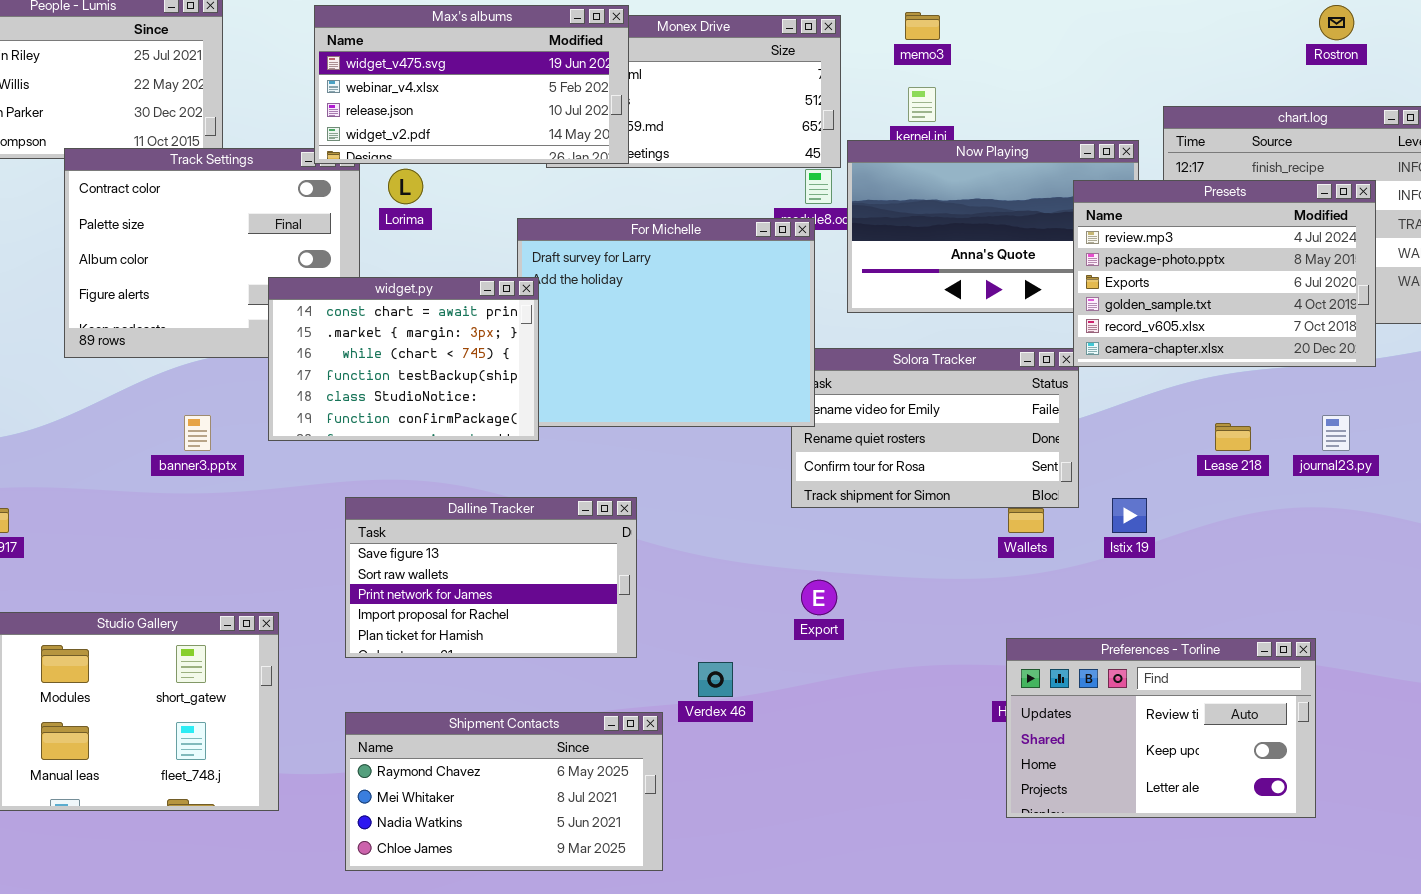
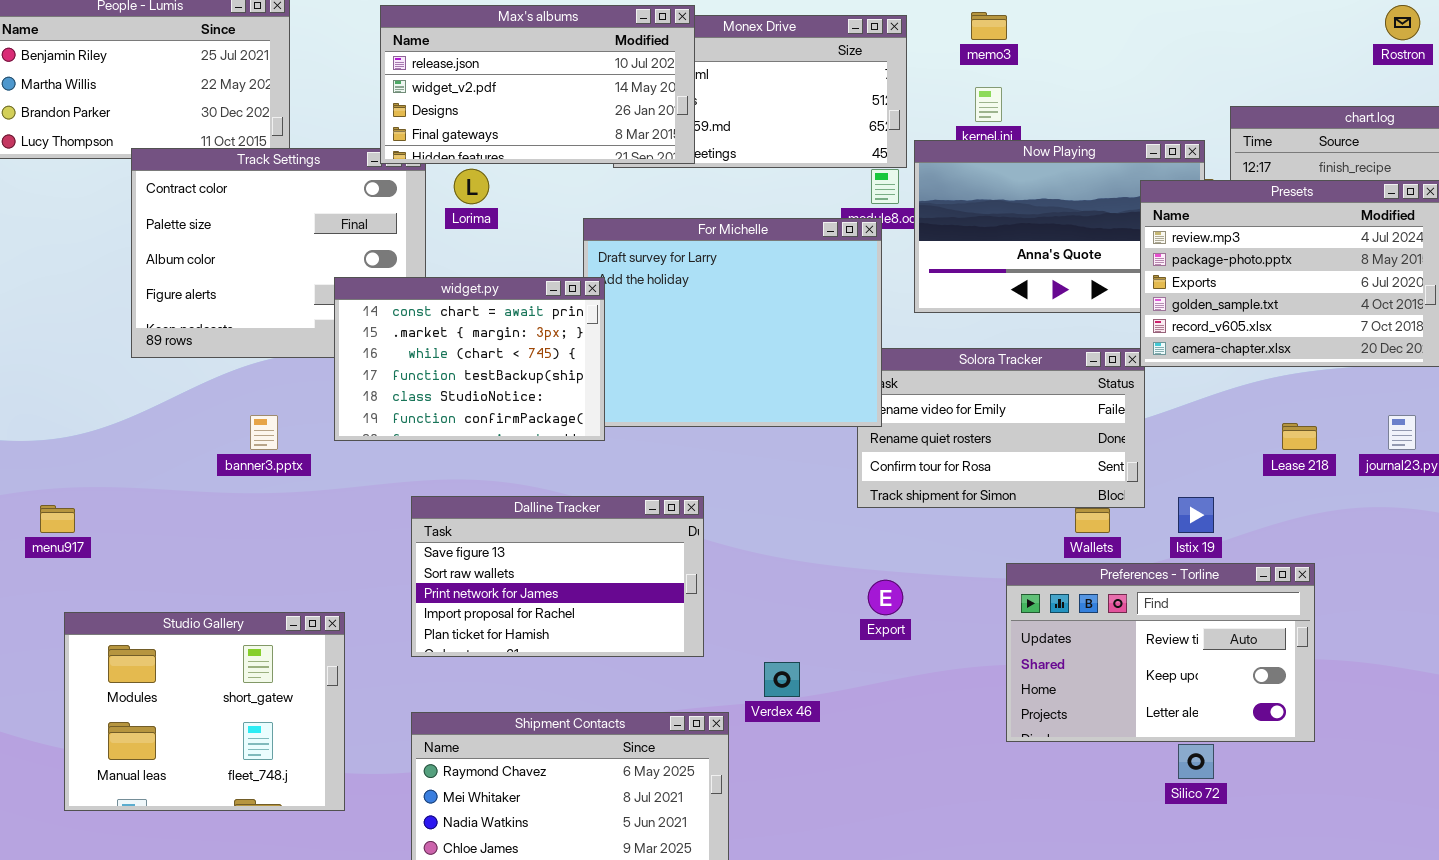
Max's albums: [314,5,629,164] -> [380,5,695,164], scrolled down 2 rows
Preferences - Torline: [1006,638,1316,818] -> [1006,563,1315,742], moved

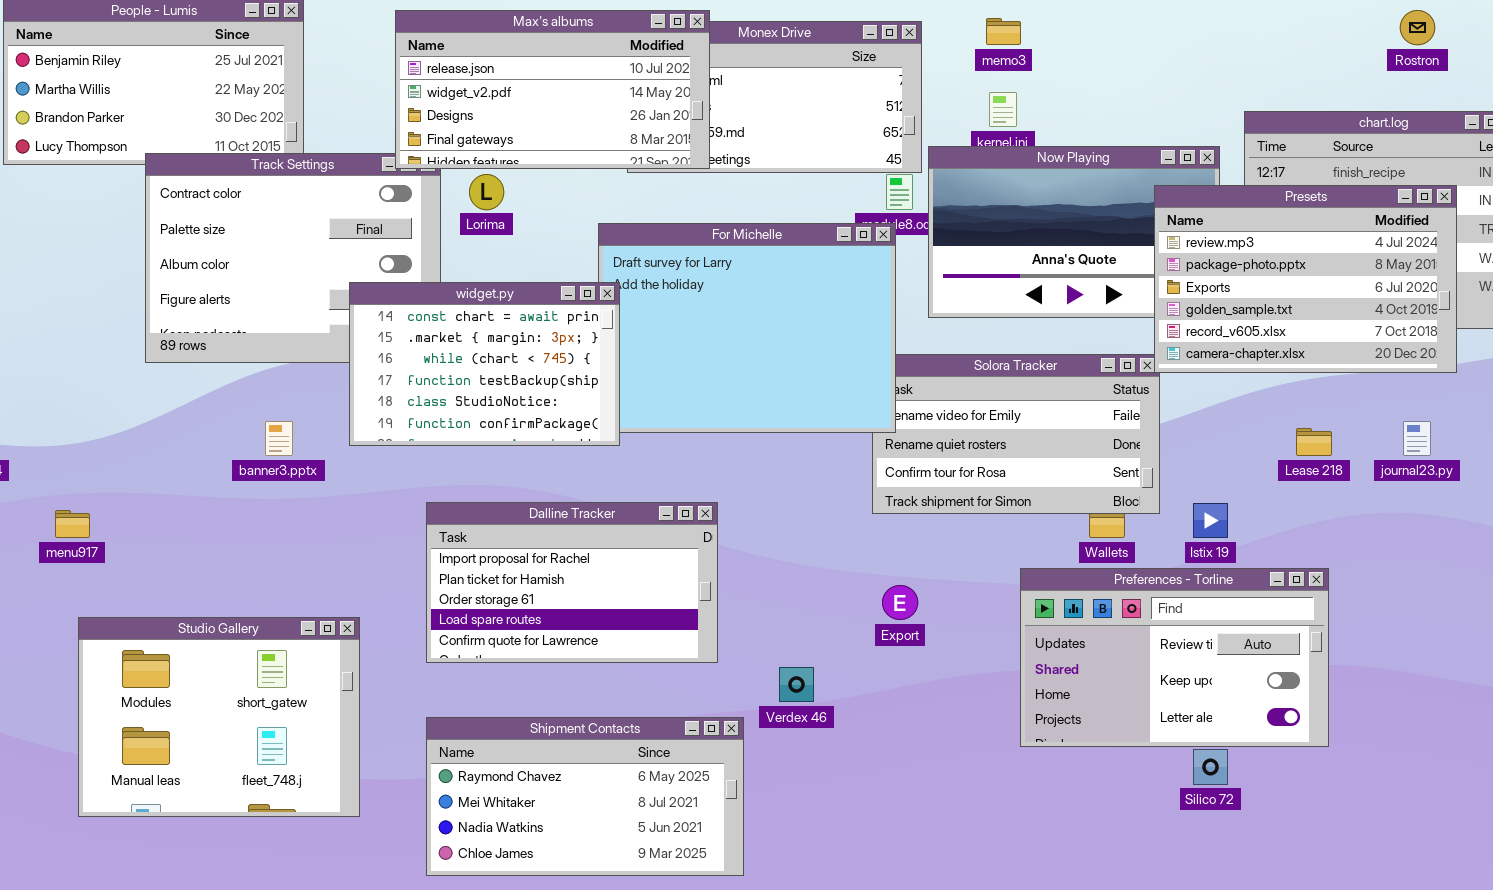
Dalline Tracker: [411,496,704,657] -> [426,502,718,663], scrolled down 3 rows

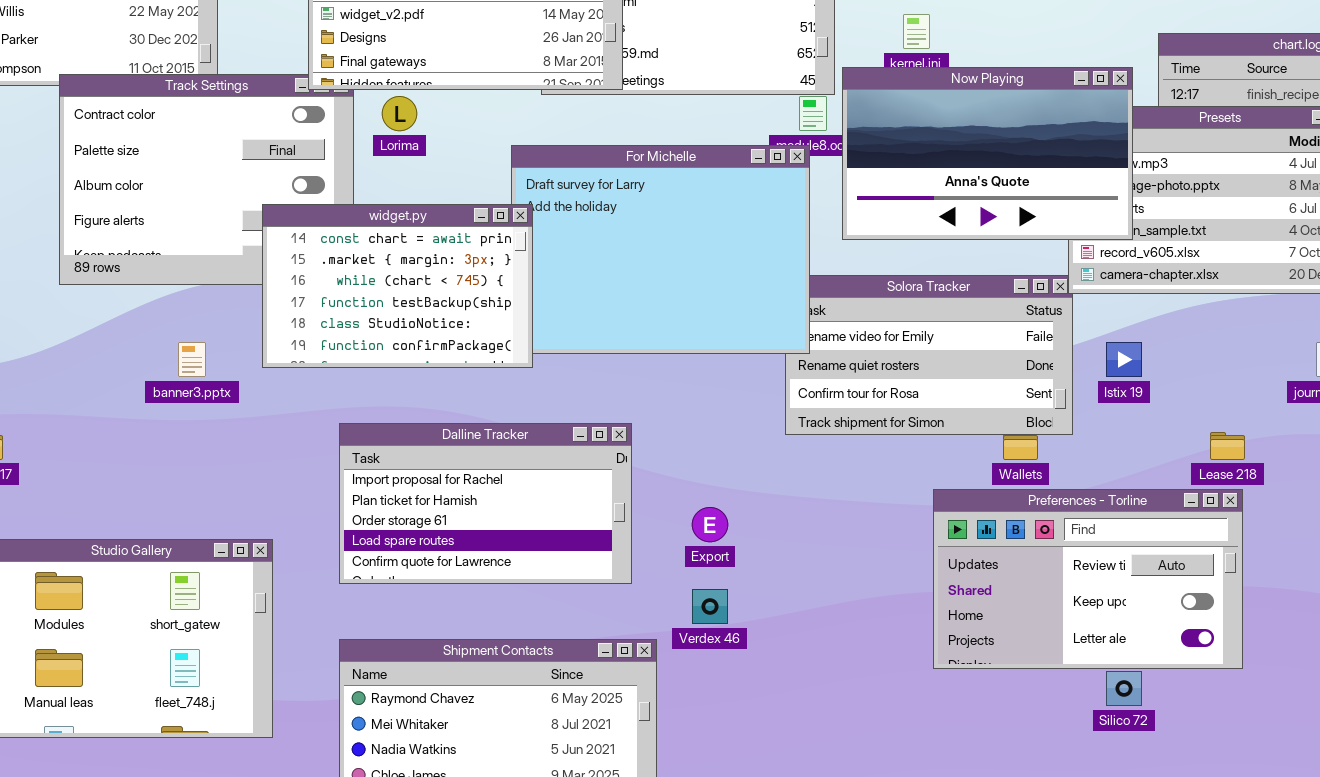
Now Playing: [928,146,1220,318] -> [842,67,1133,240], raised
Lease 218: [1296,428,1332,456] -> [1210,432,1245,460], moved
Istix 19: [1193,503,1228,538] -> [1106,342,1142,377], moved
Export: [882,585,918,620] -> [692,507,728,542], moved

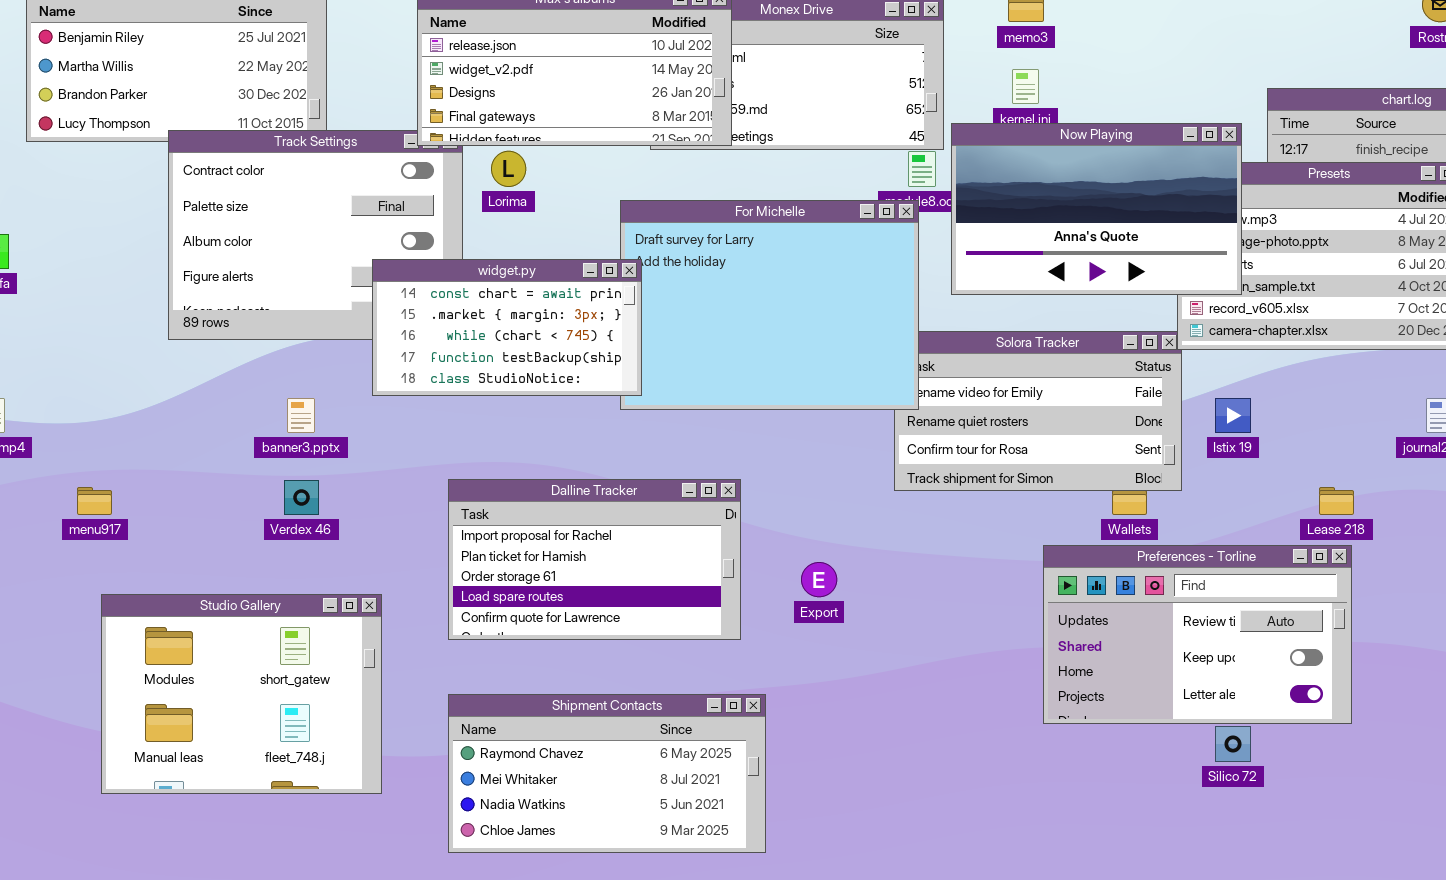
widget.py: [262,204,533,368] -> [372,259,642,396], resized
Verdex 46: [692,589,728,624] -> [284,480,319,515], moved

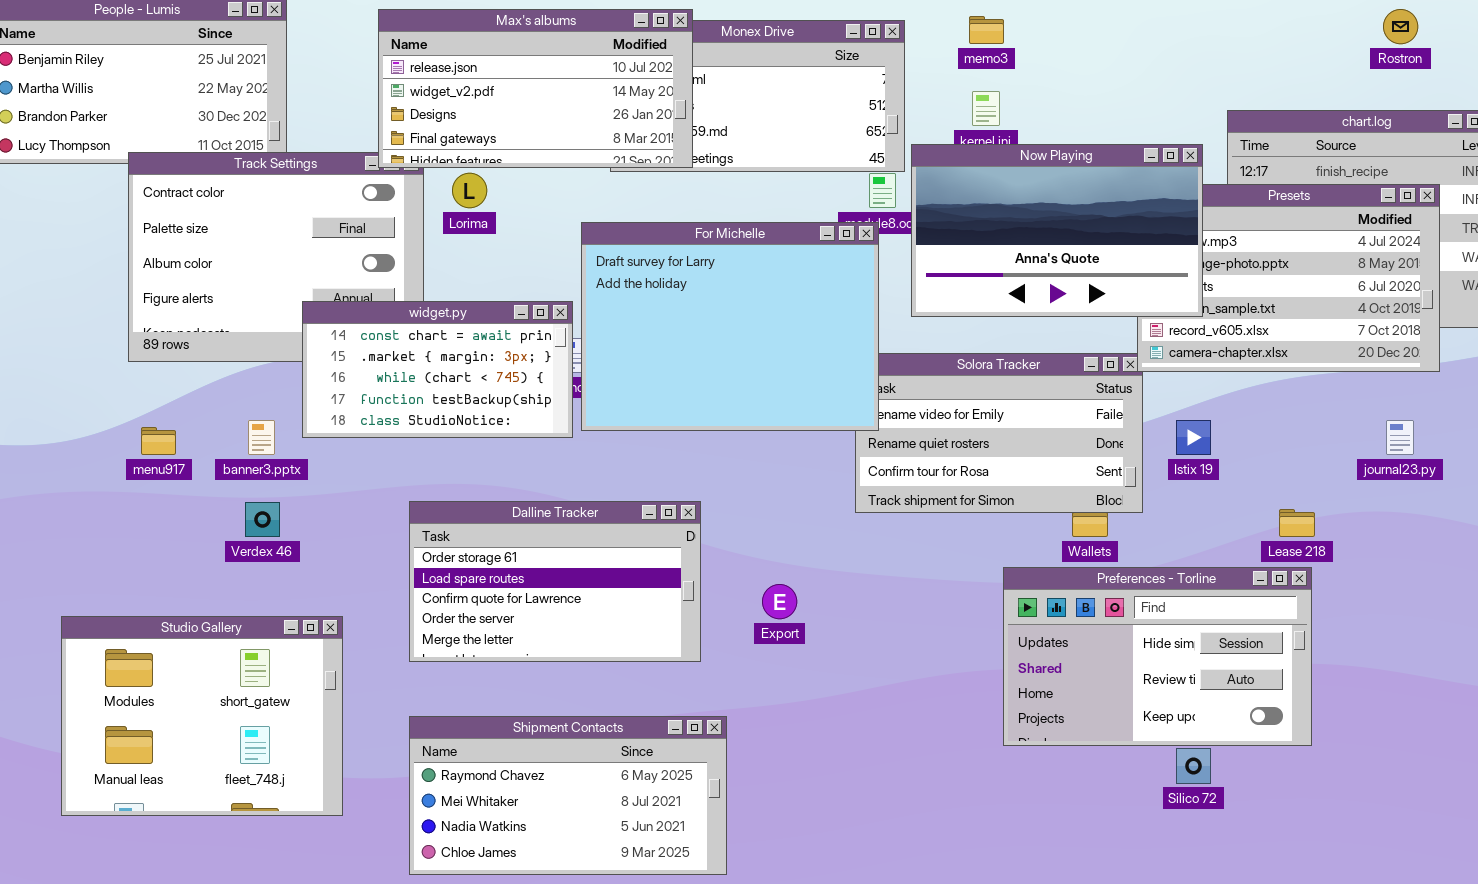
widget.py: [372,259,642,396] -> [302,301,573,438], moved
Dalline Tracker: [448,479,741,640] -> [409,501,701,662], scrolled down 2 rows
menu917: [77,487,112,515] -> [141,427,176,455], moved
Preferences - Torline: [1043,545,1352,724] -> [1003,567,1312,746], scrolled up 1 row

